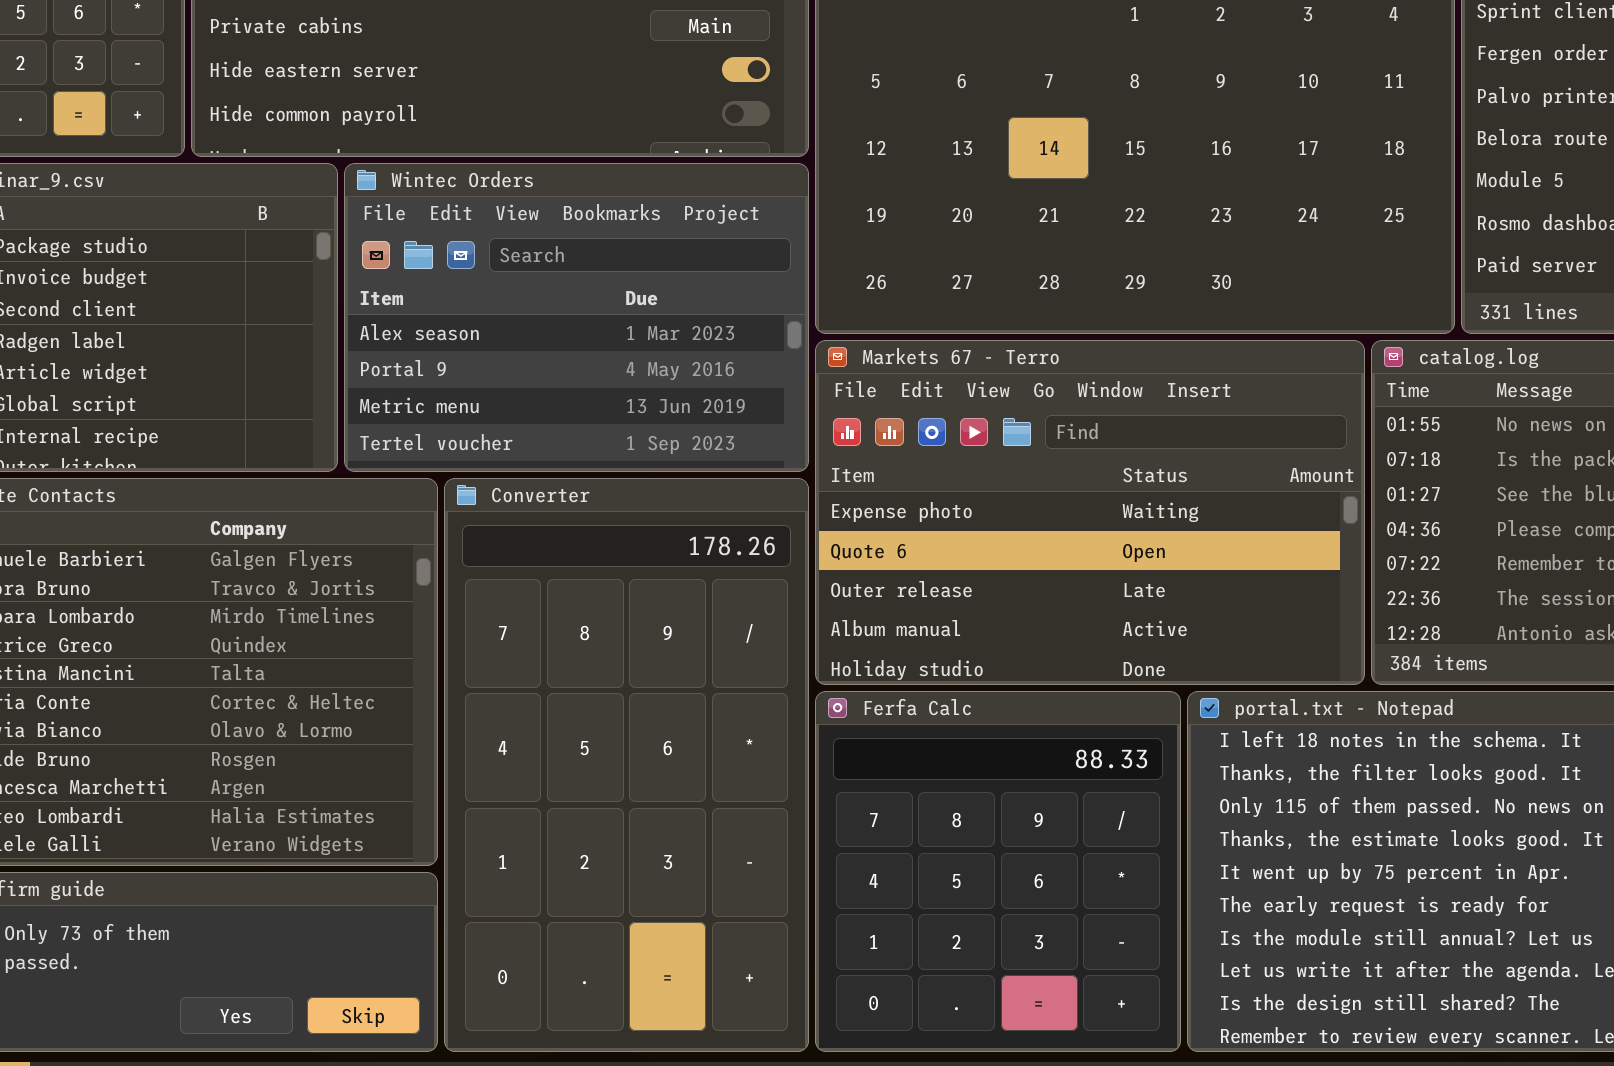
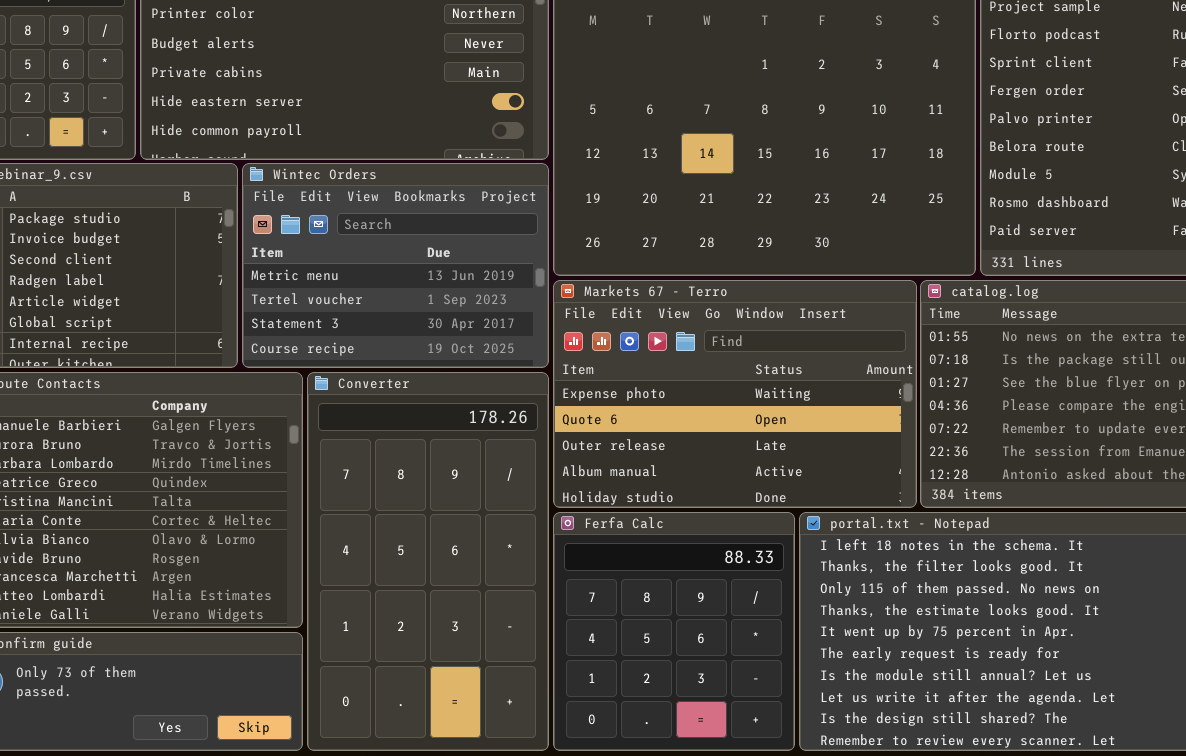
Wintec Orders: [344,163,809,472] -> [242,163,549,368], scrolled down 2 rows

